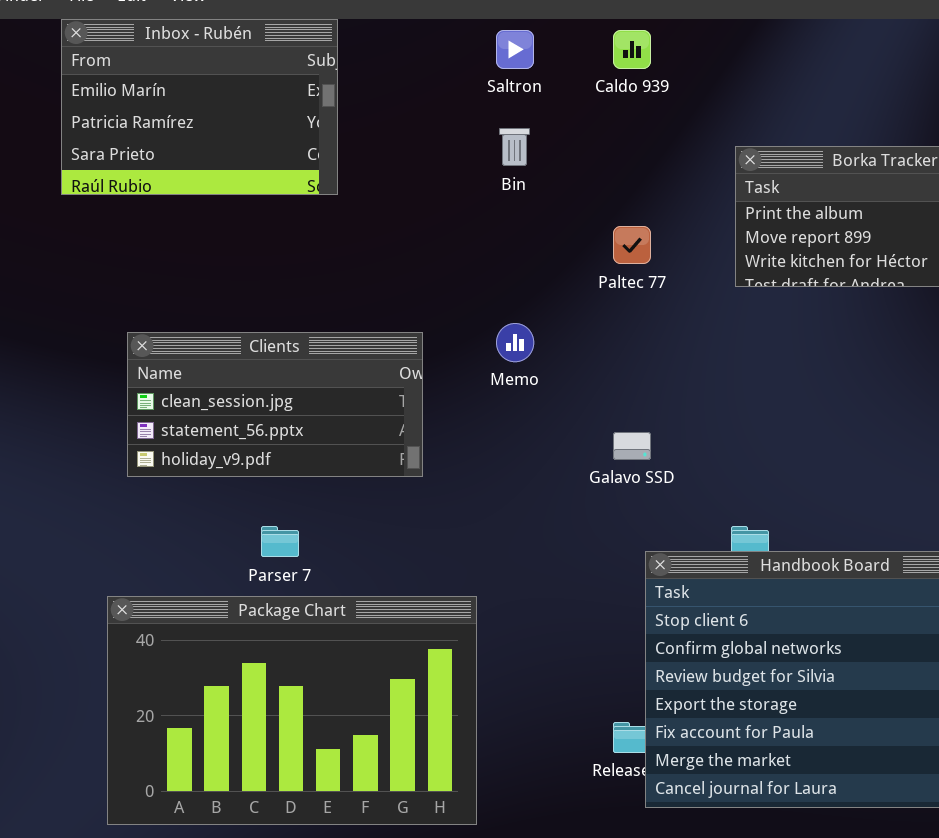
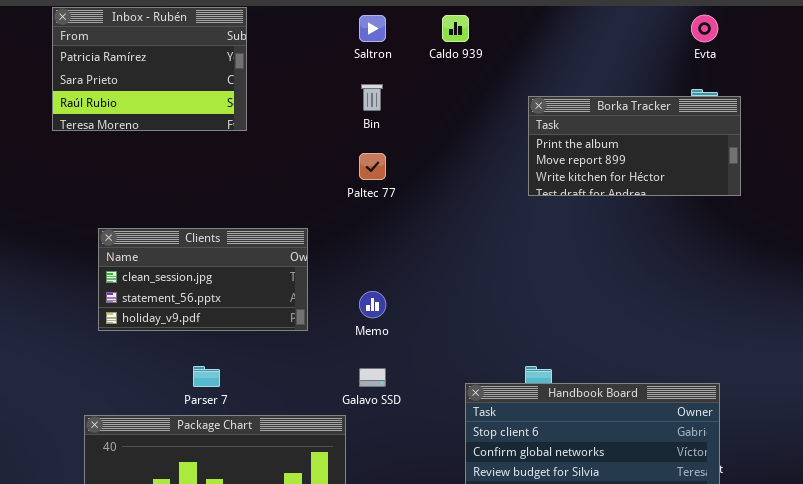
Inbox - Rubén: [61,19,338,195] -> [52,7,247,131], scrolled down 1 row
Paltec 77: [613,226,651,264] -> [359,153,386,180], moved
Memo: [496,323,534,362] -> [359,291,386,318], moved
Galavo SSD: [613,432,651,460] -> [359,368,386,387], moved

